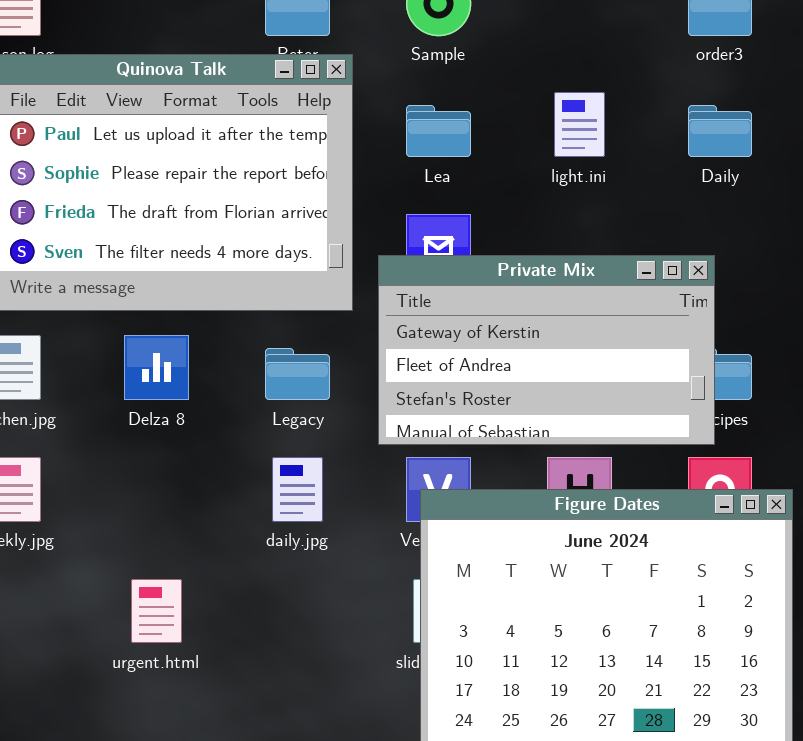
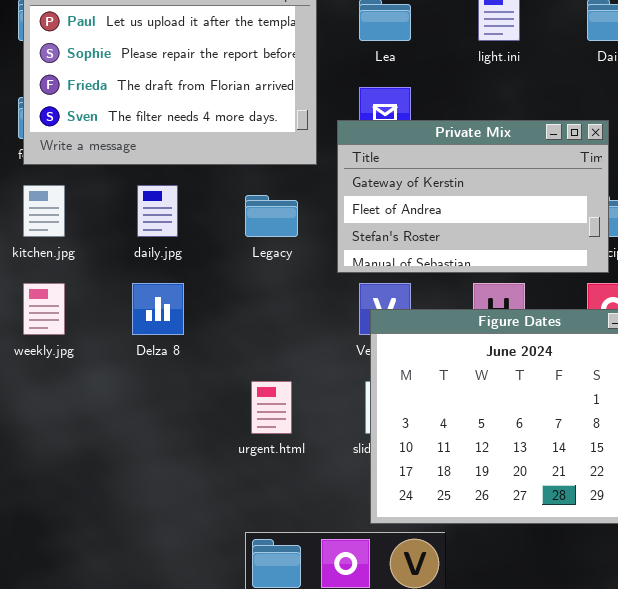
Delza 8: [124,335,189,400] -> [132,283,184,335], moved
daily.jpg: [272,457,323,522] -> [137,185,178,237], moved
urgent.html: [131,579,182,643] -> [251,381,292,434], moved

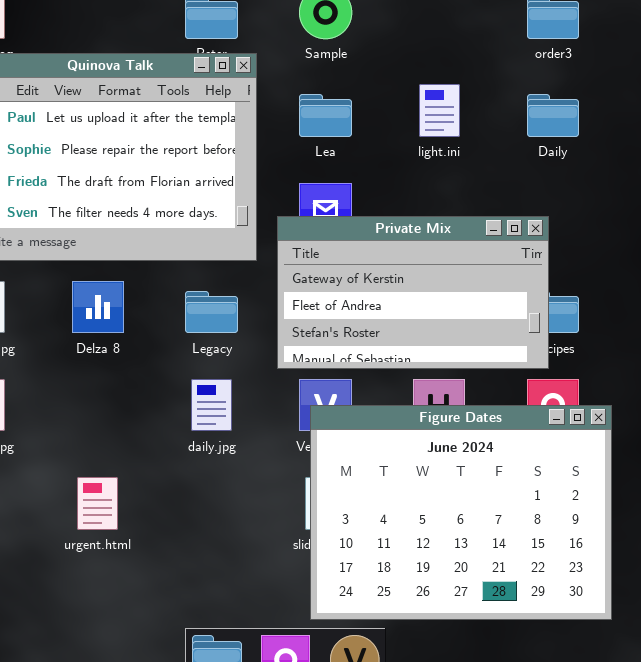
daily.jpg: [137,185,178,237] -> [191,379,232,431], moved
Delza 8: [132,283,184,335] -> [72,281,124,333], moved
urgent.html: [251,381,292,434] -> [77,477,118,530], moved

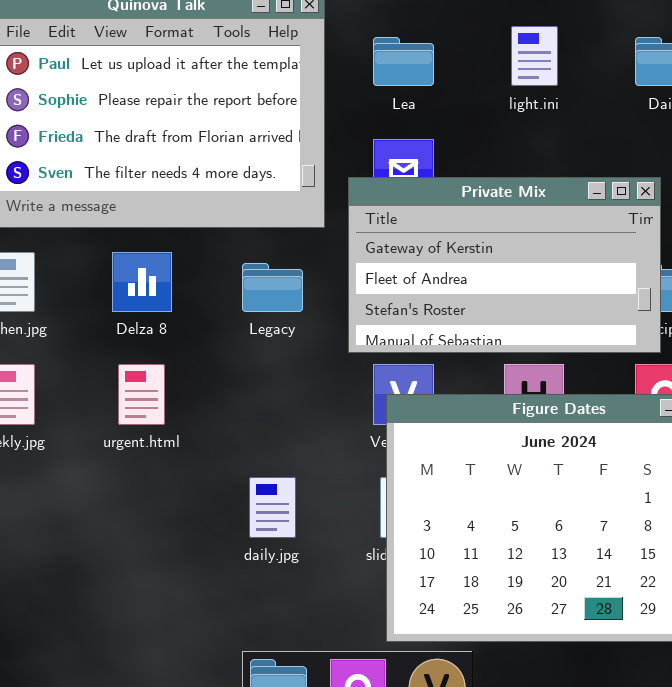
daily.jpg: [191,379,232,431] -> [249,477,296,538], moved
urgent.html: [77,477,118,530] -> [118,364,165,425], moved

